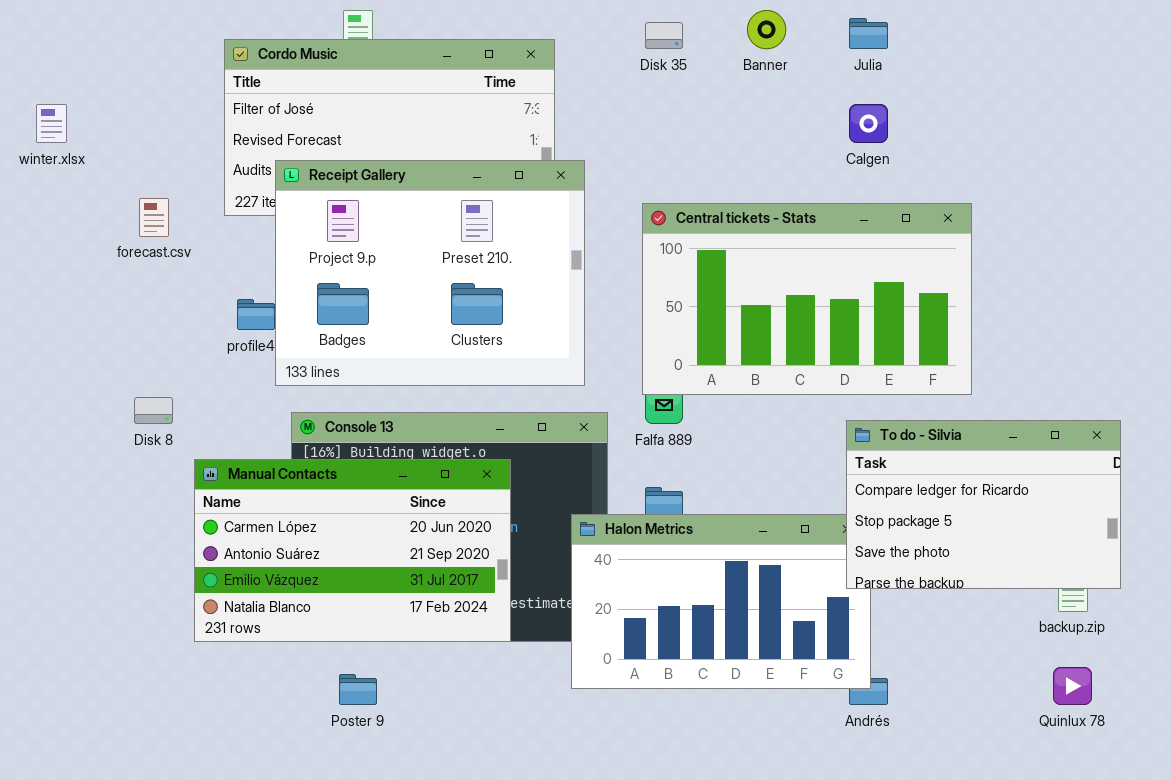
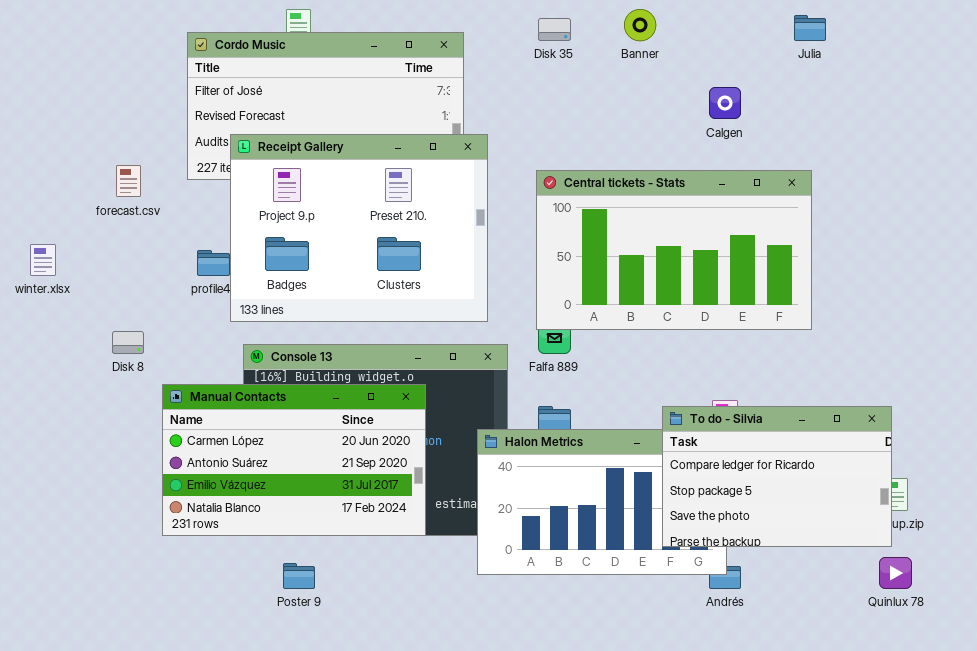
Julia: [849,18,888,49] -> [794,15,826,41], moved
winter.xlsx: [36,104,67,143] -> [30,244,56,276], moved
To do - Silvia: [846,420,1121,589] -> [662,406,892,547], moved

